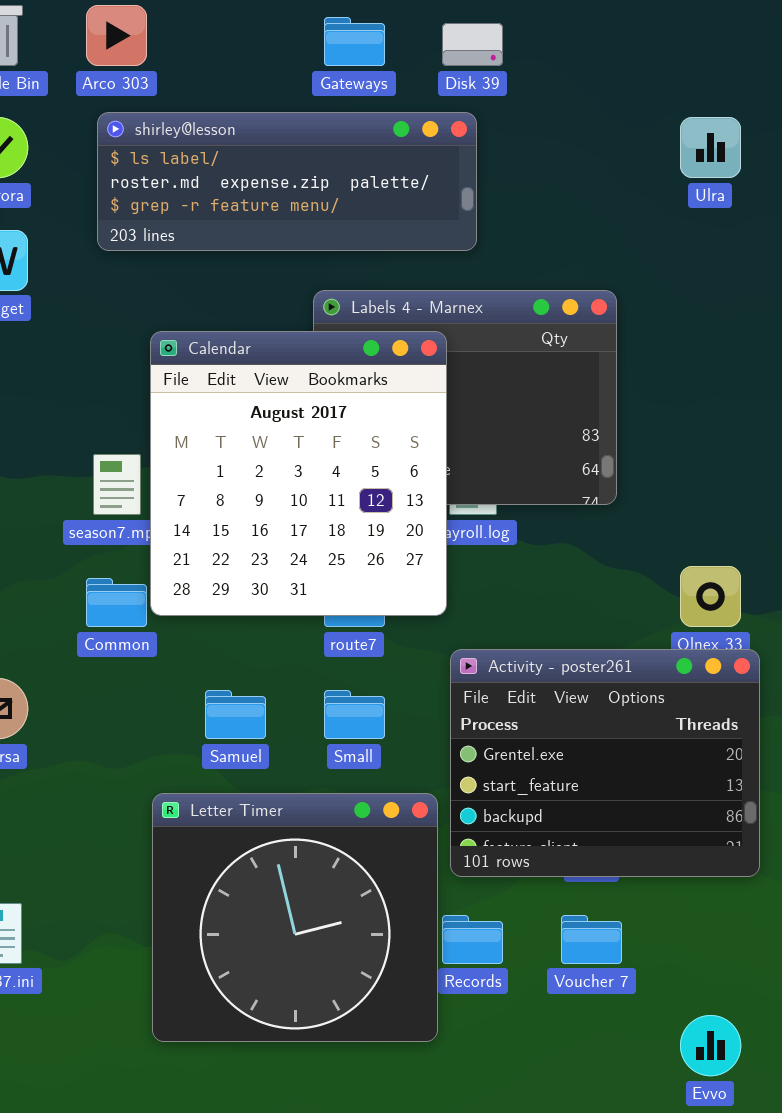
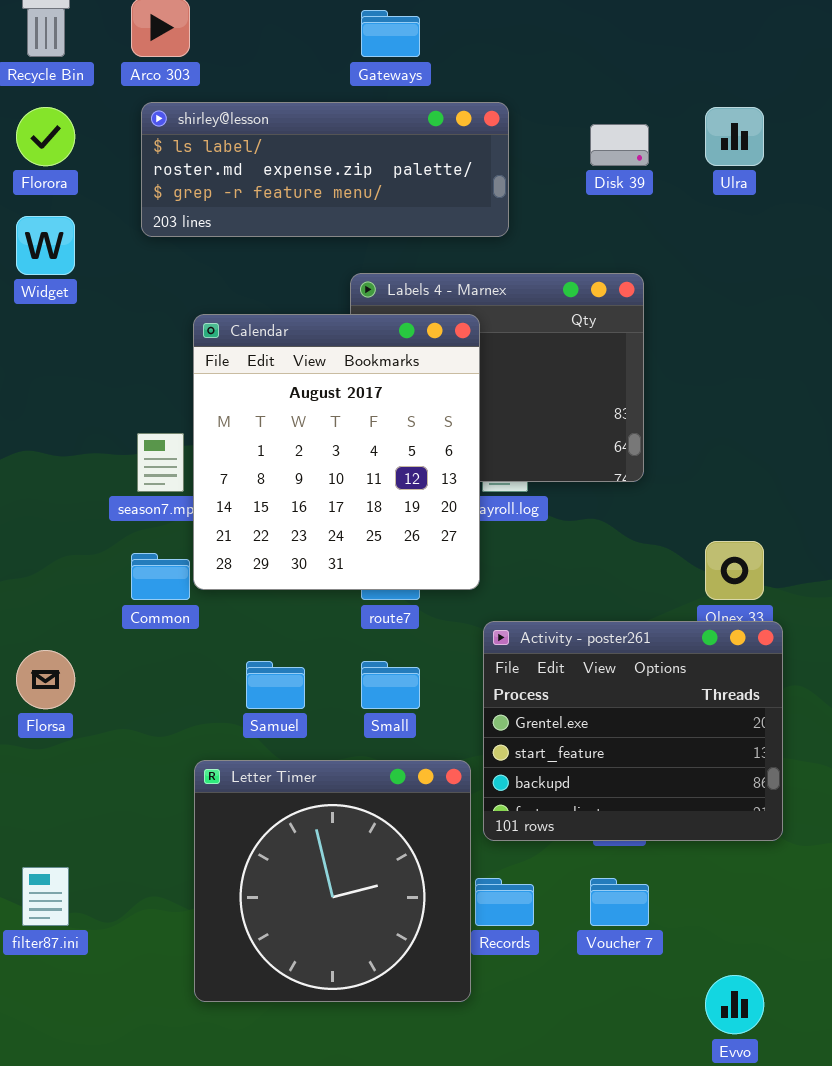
Disk 39: [442,23,503,66] -> [590,124,649,166], moved

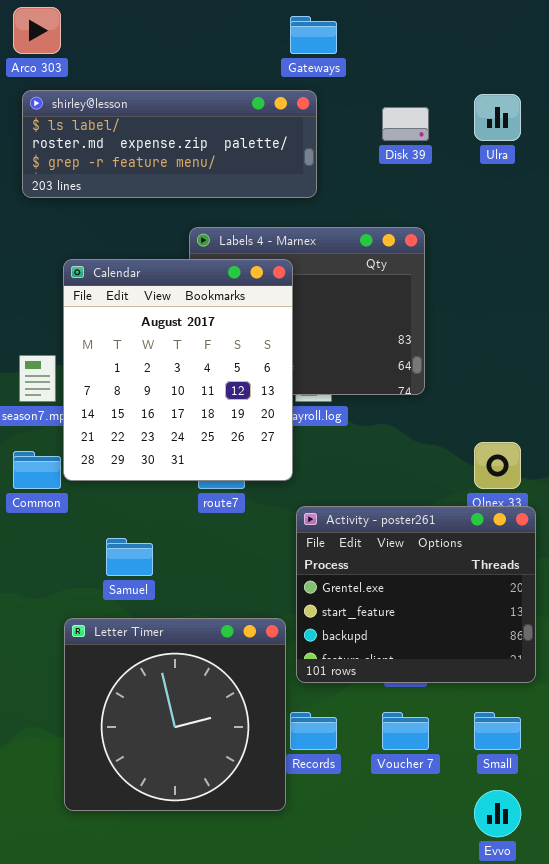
Gateways: [361,10,420,57] -> [290,16,337,54], moved
Small: [361,661,420,709] -> [474,712,521,750], moved

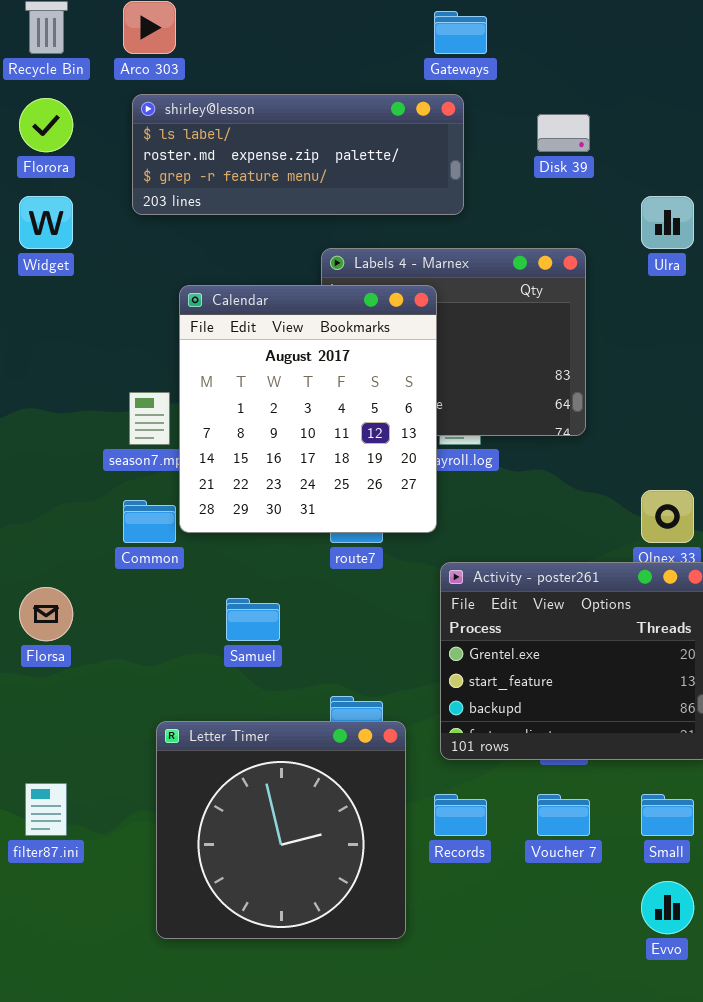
Ulra: [474,94,521,141] -> [641,196,694,249], moved
Letter Timer: [64,618,286,811] -> [156,721,406,939], moved

